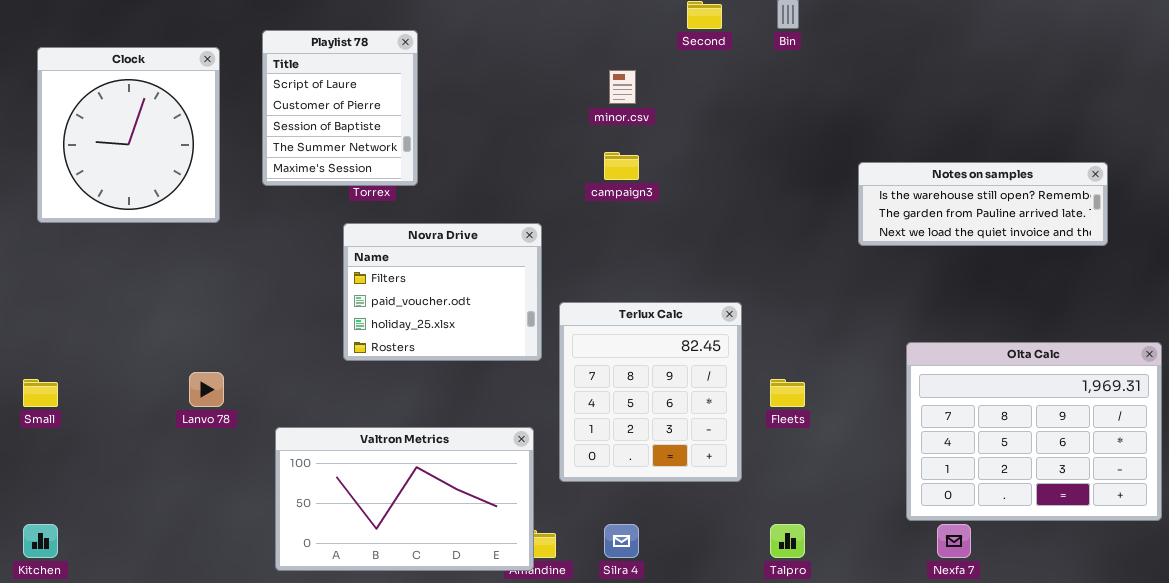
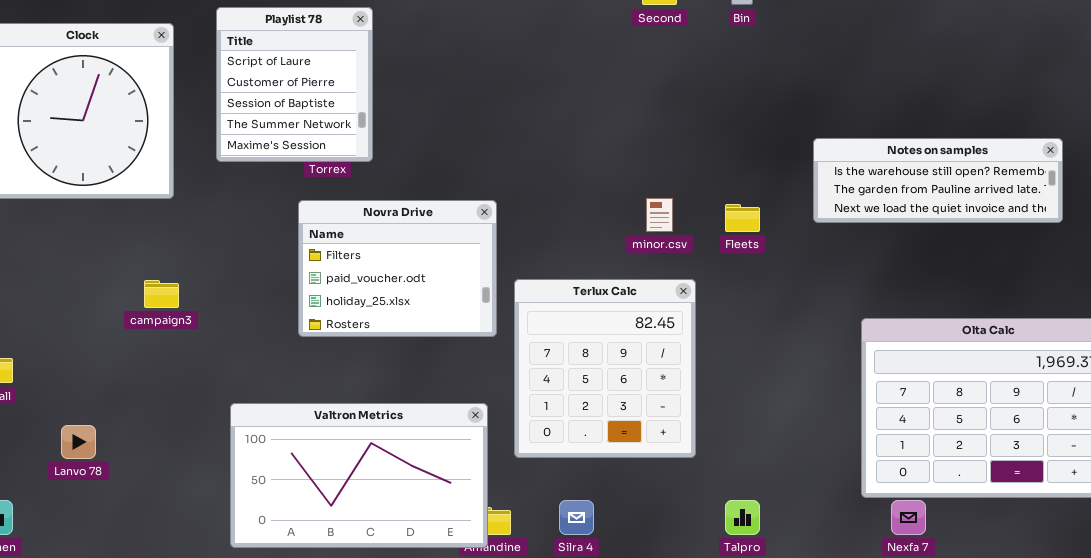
minor.csv: [609,70,636,104] -> [646,198,673,232], moved
campaign3: [604,152,639,180] -> [144,280,179,308], moved
Lanvo 78: [189,372,224,407] -> [61,425,96,459], moved
Fleets: [770,379,805,407] -> [725,204,760,232], moved

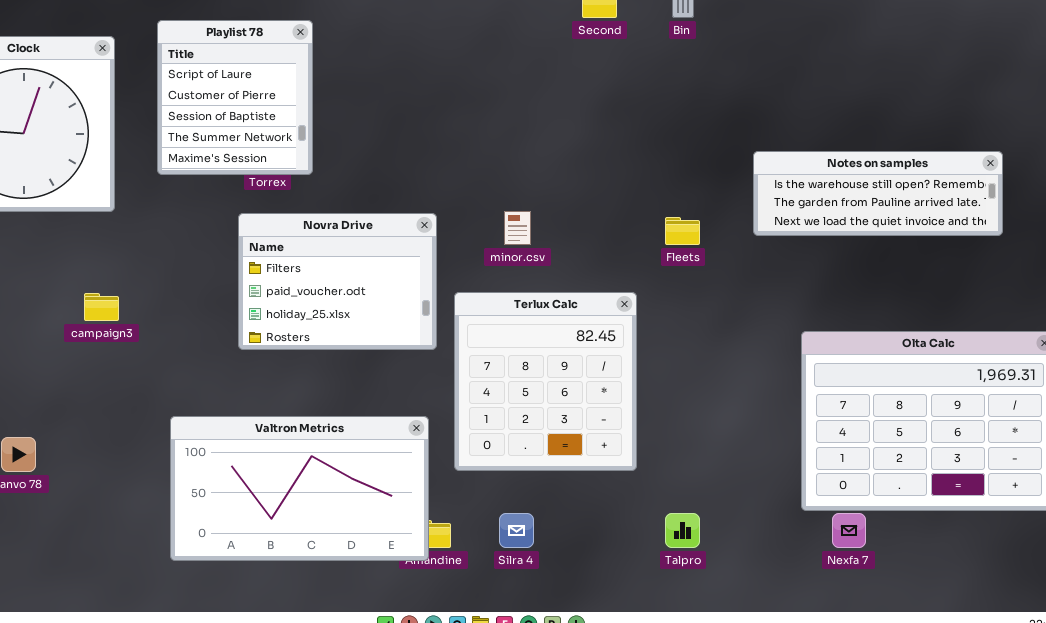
minor.csv: [646,198,673,232] -> [504,211,531,245], moved

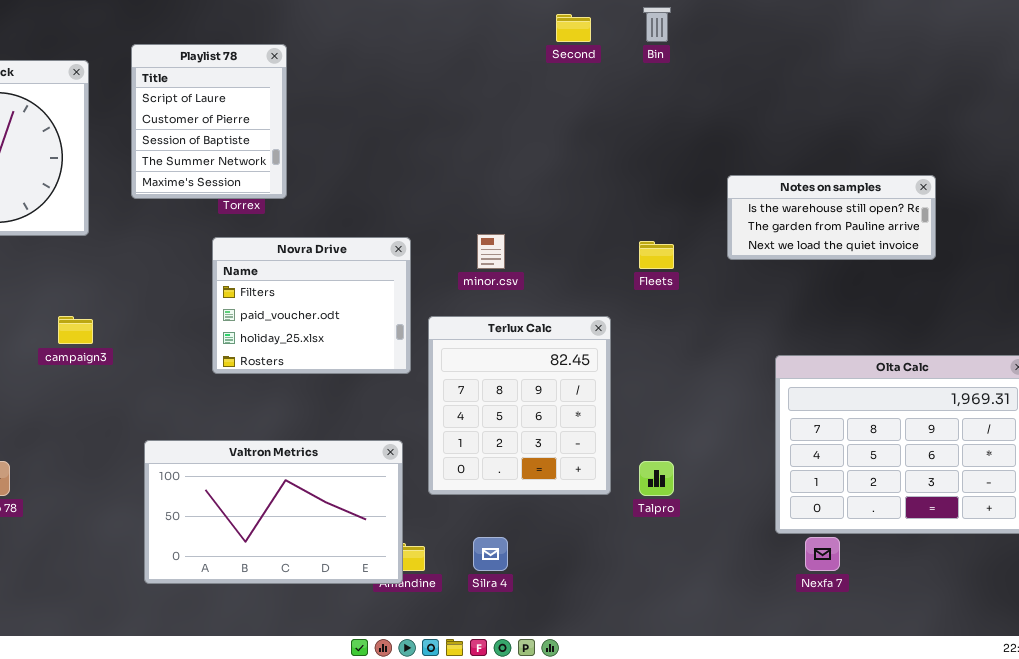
Notes on samples: [753,151,1003,236] -> [727,175,936,260], resized
Talpro: [665,513,700,548] -> [639,461,674,496], moved

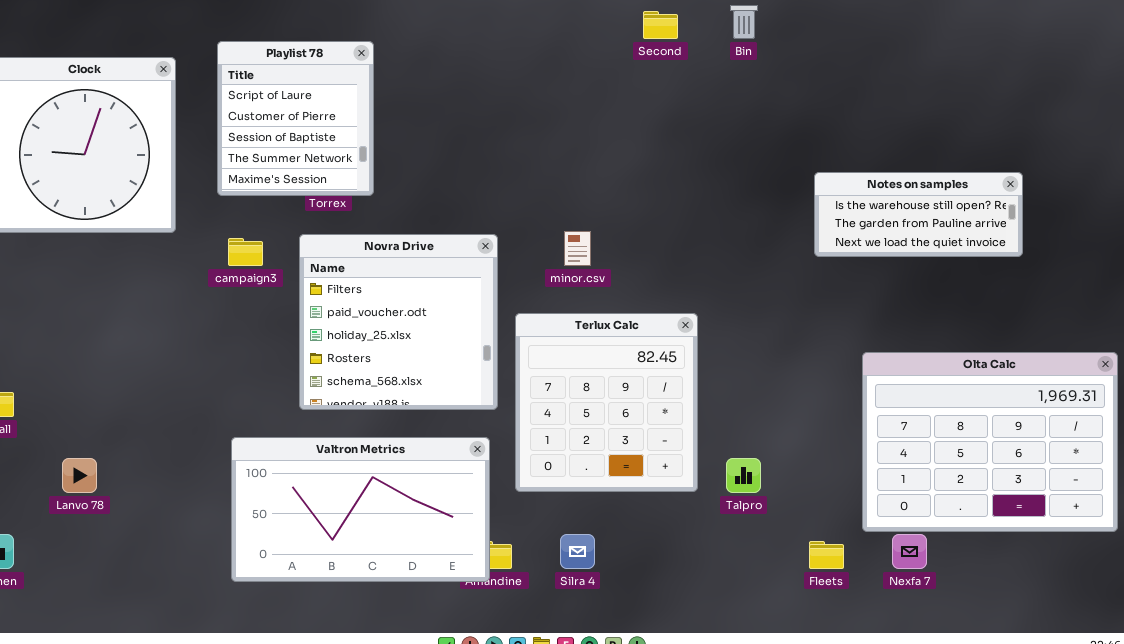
Novra Drive: [212,237,411,374] -> [299,234,498,410], resized
Fleets: [639,241,674,269] -> [809,541,844,569], moved
campaign3: [58,316,93,344] -> [228,238,263,266], moved

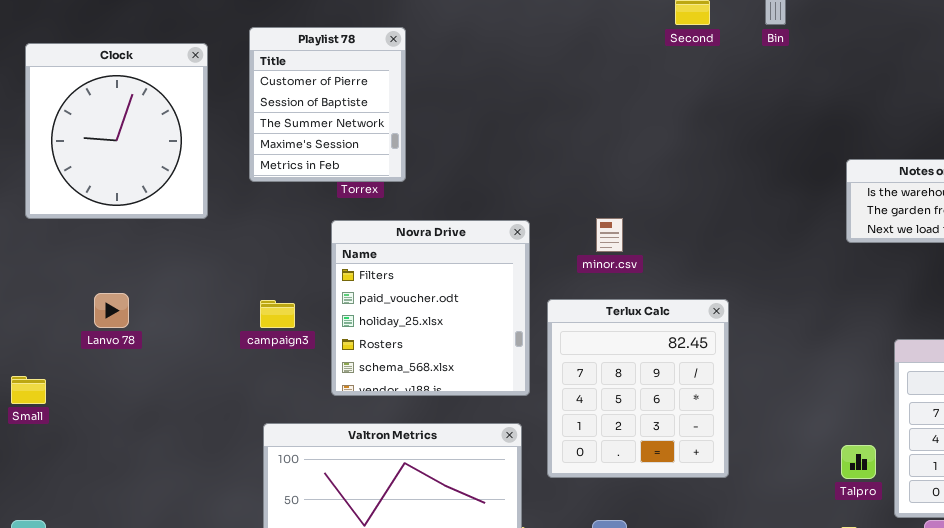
Playlist 78: [217,41,374,196] -> [249,27,406,182], scrolled down 1 row
campaign3: [228,238,263,266] -> [260,300,295,328], moved
Lanvo 78: [62,458,97,493] -> [94,293,129,328], moved
Talpro: [726,458,761,493] -> [841,445,876,479], moved

